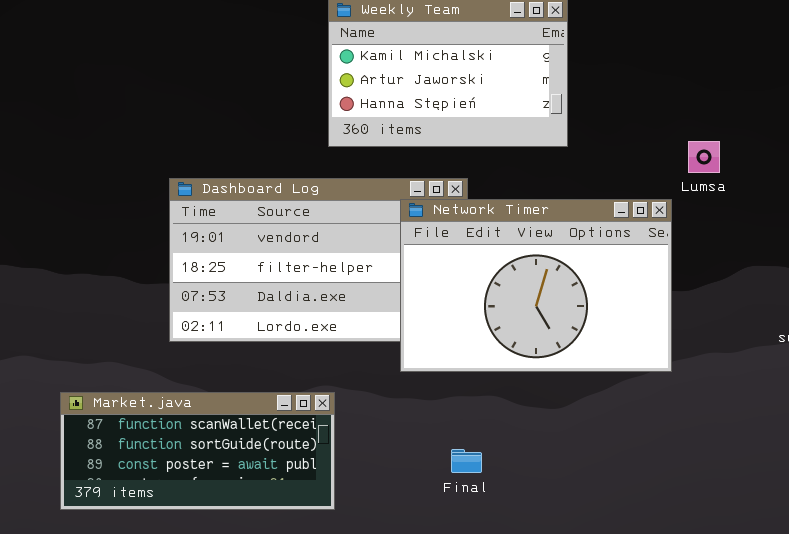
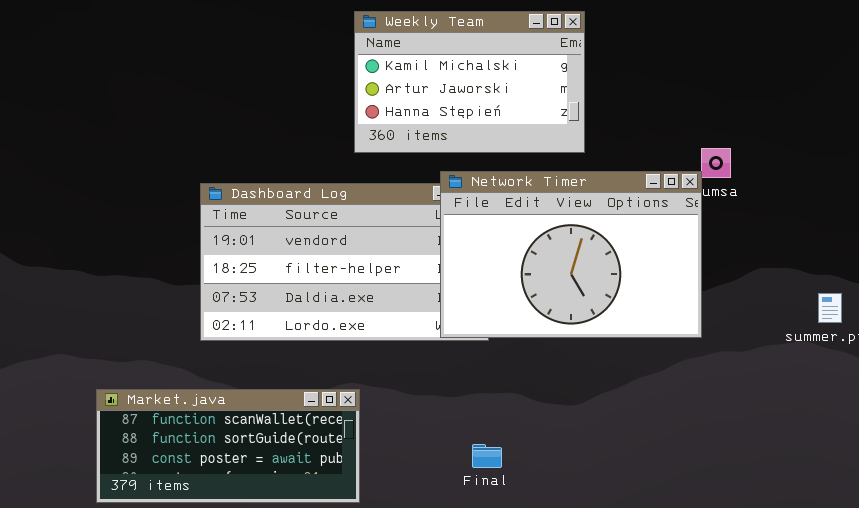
Network Timer: [400,199,672,372] -> [440,171,702,338], moved

